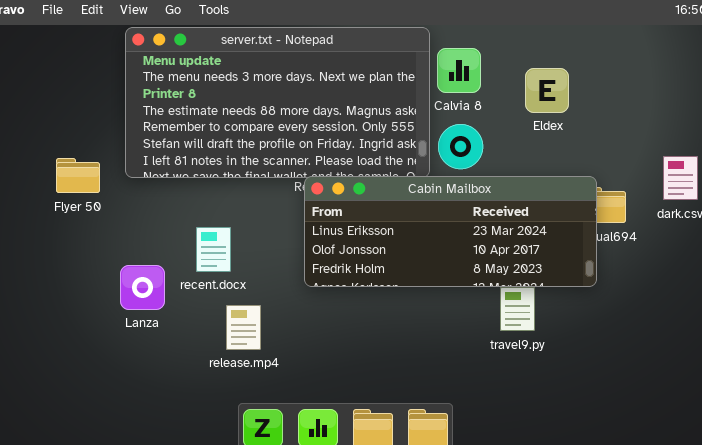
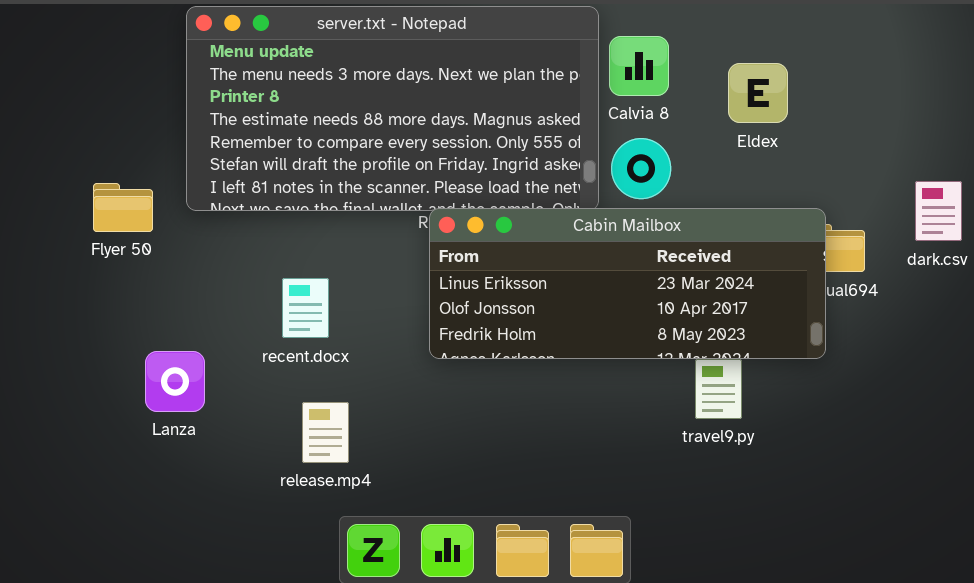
Lanza: [120,265,165,310] -> [145,351,205,412], moved
release.mp4: [226,305,261,350] -> [302,402,349,463], moved

